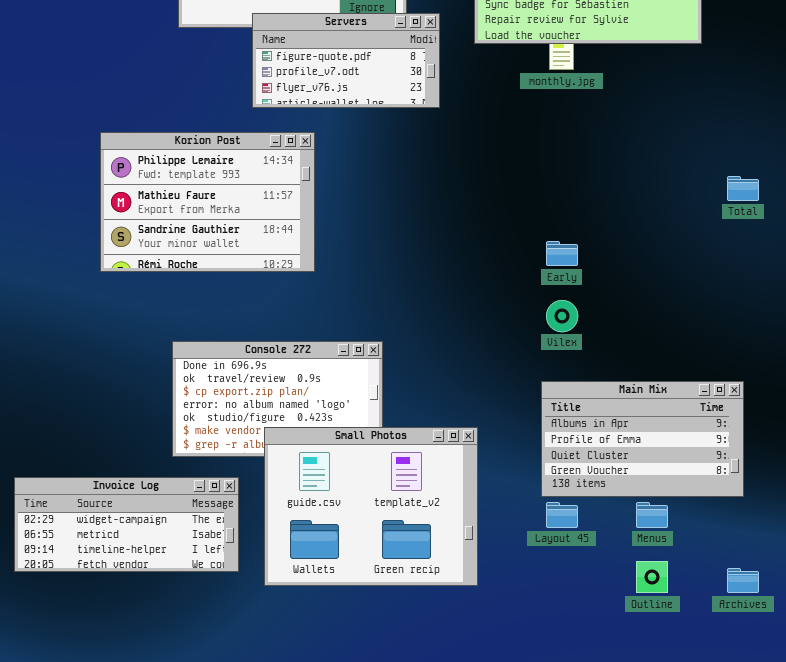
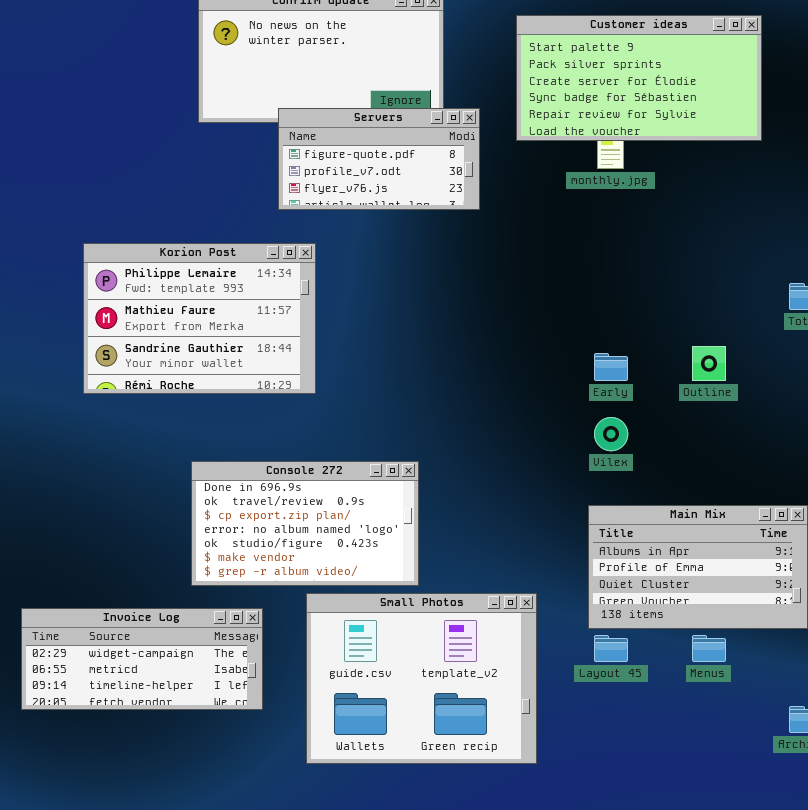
Korion Post: [100,132,315,272] -> [83,243,316,394], moved
Small Photos: [264,427,478,586] -> [306,593,537,764], moved
Outline: [636,561,668,593] -> [692,346,726,381], moved

